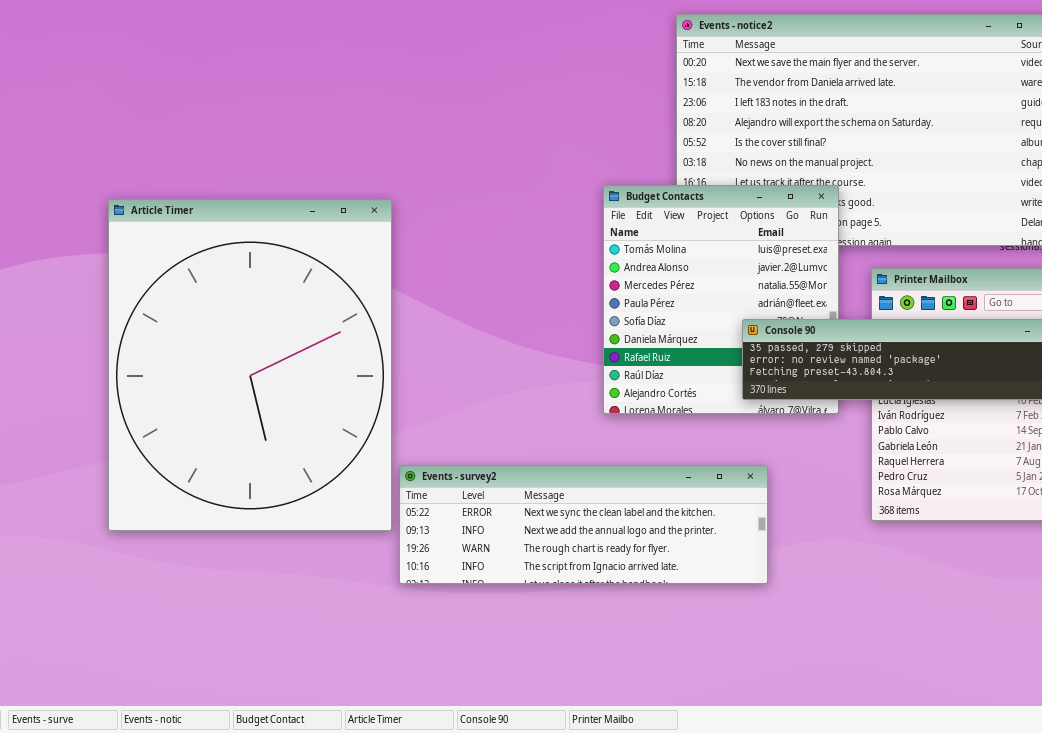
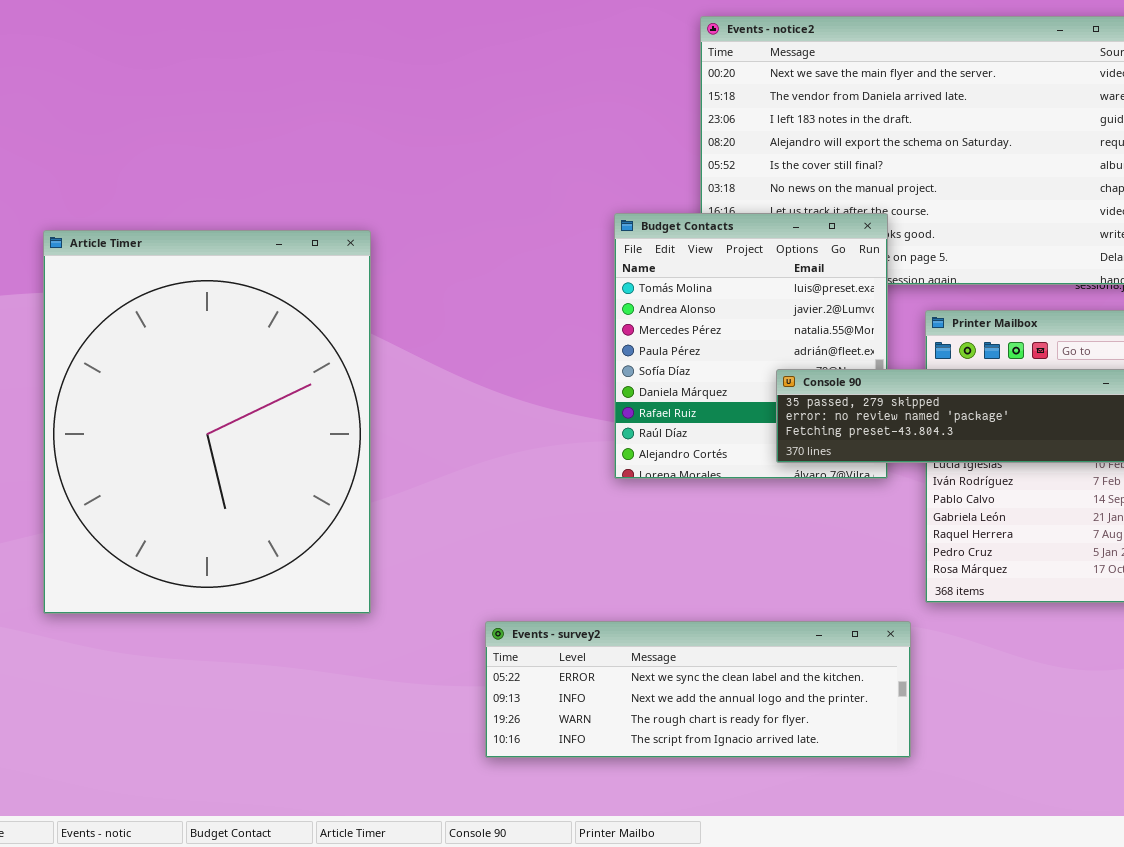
Events - survey2: [399,465,768,584] -> [485,621,911,758], moved

